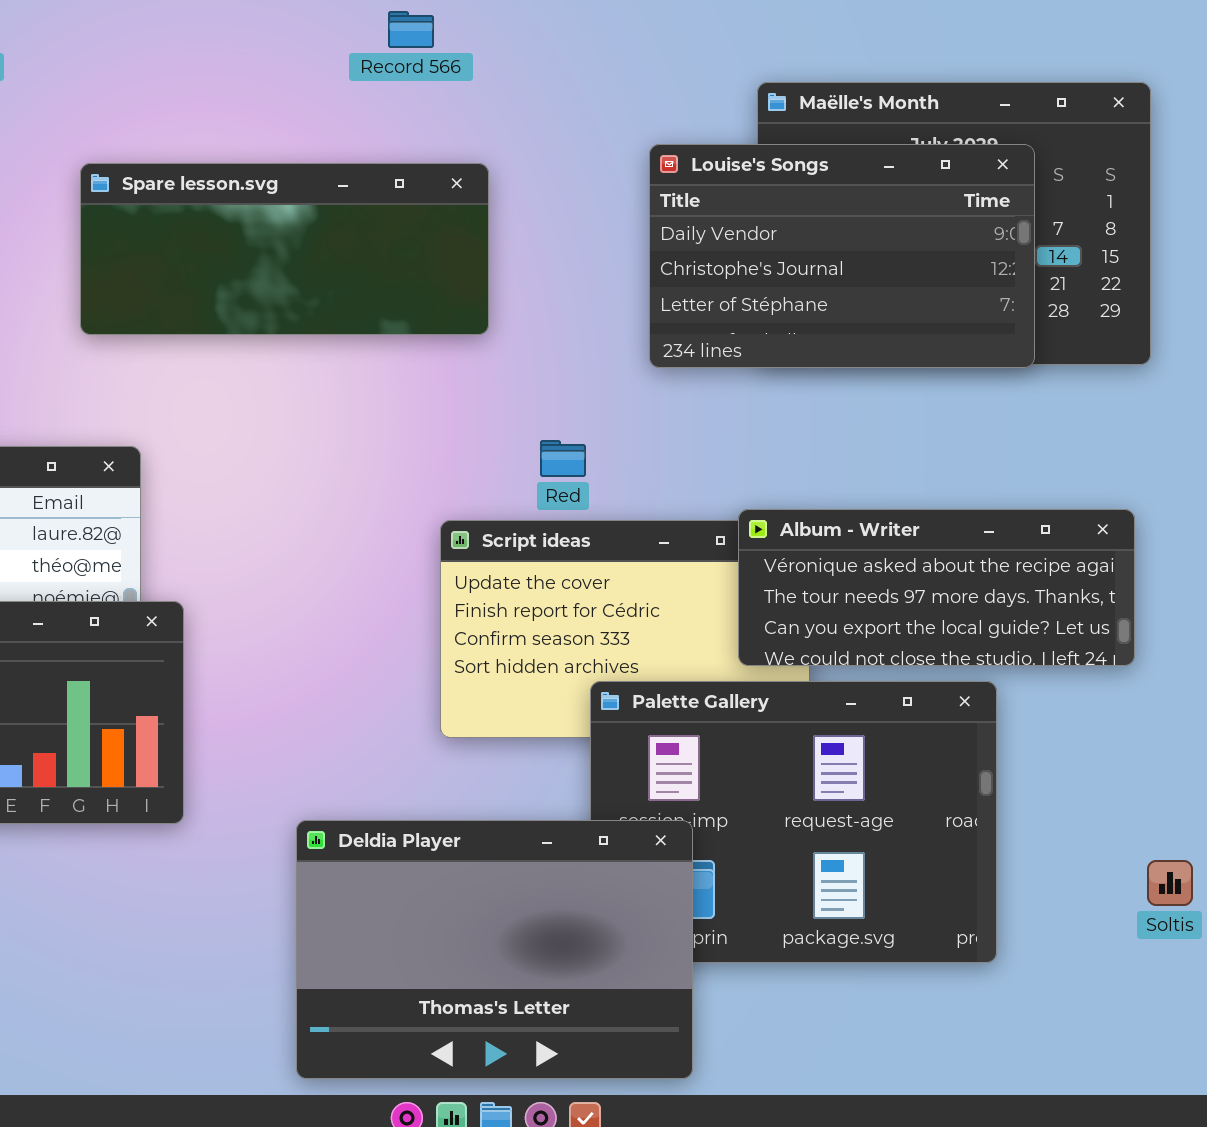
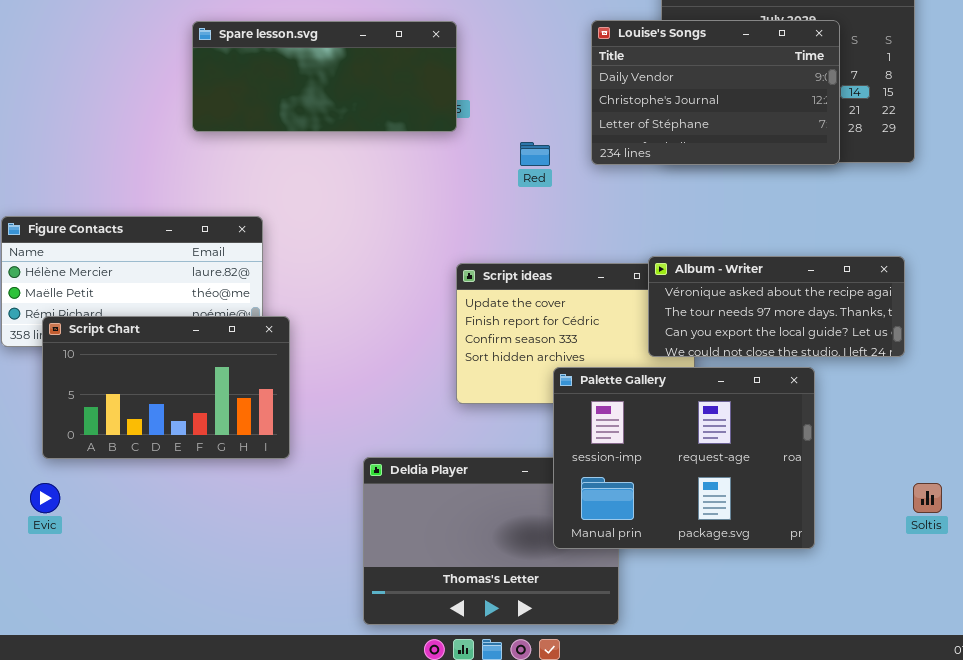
Spare lesson.svg: [80,163,489,335] -> [192,21,457,132], moved
Red: [540,440,586,477] -> [520,142,550,166], moved
Palette Gallery: [590,681,997,963] -> [553,367,815,549], raised

